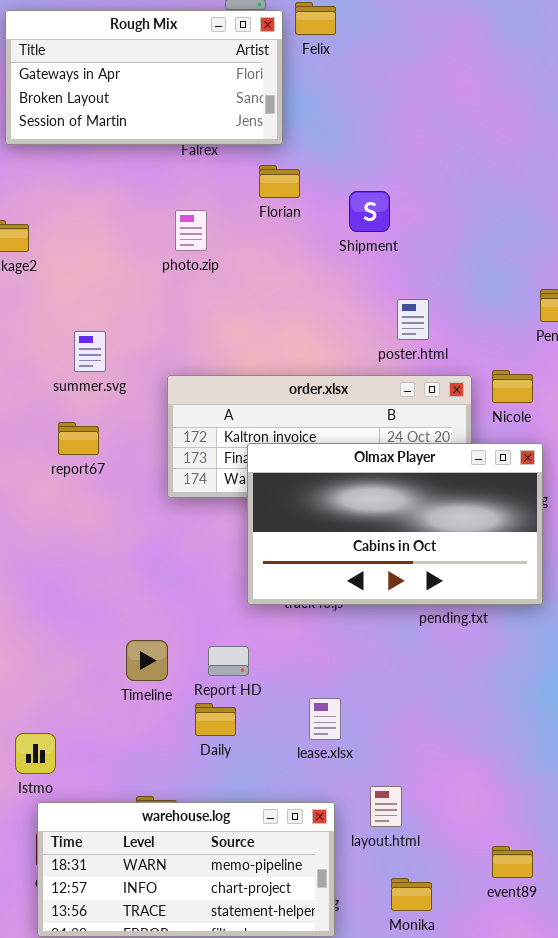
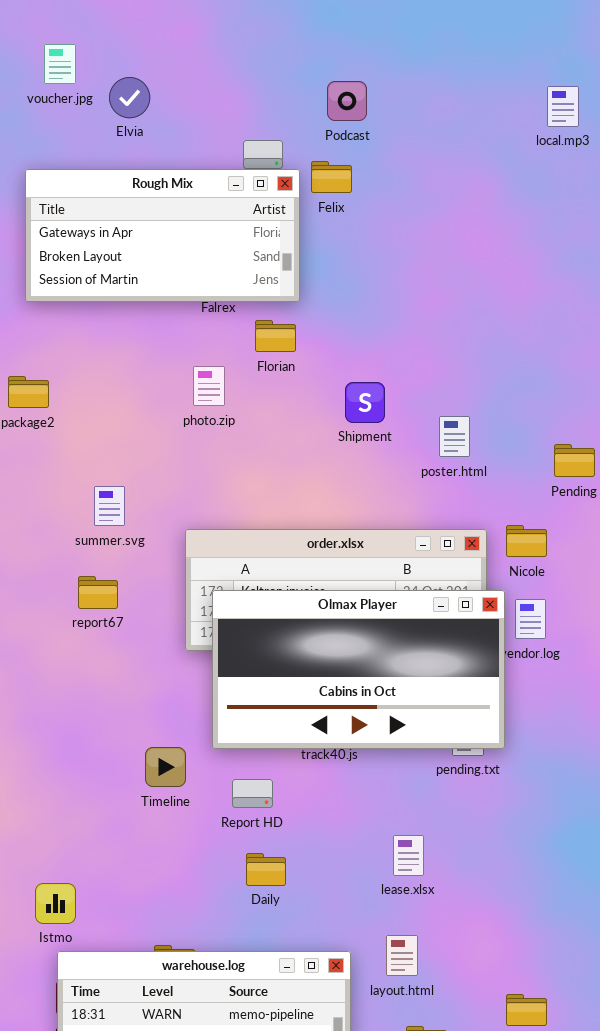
Florian: [259,165,300,198] -> [255,320,296,352], moved
Shipment: [349,191,390,232] -> [345,382,385,423], moved
poster.html: [397,299,429,340] -> [439,416,470,457], moved
Olmax Player: [247,443,543,605] -> [212,590,505,749], moved
Timeline: [126,640,168,681] -> [145,747,186,787], moved
Report HD: [208,646,249,676] -> [232,779,273,808], moved
lease.xlsx: [309,698,341,740] -> [393,835,424,876], moved
Daily: [195,703,236,736] -> [246,853,286,886], moved

